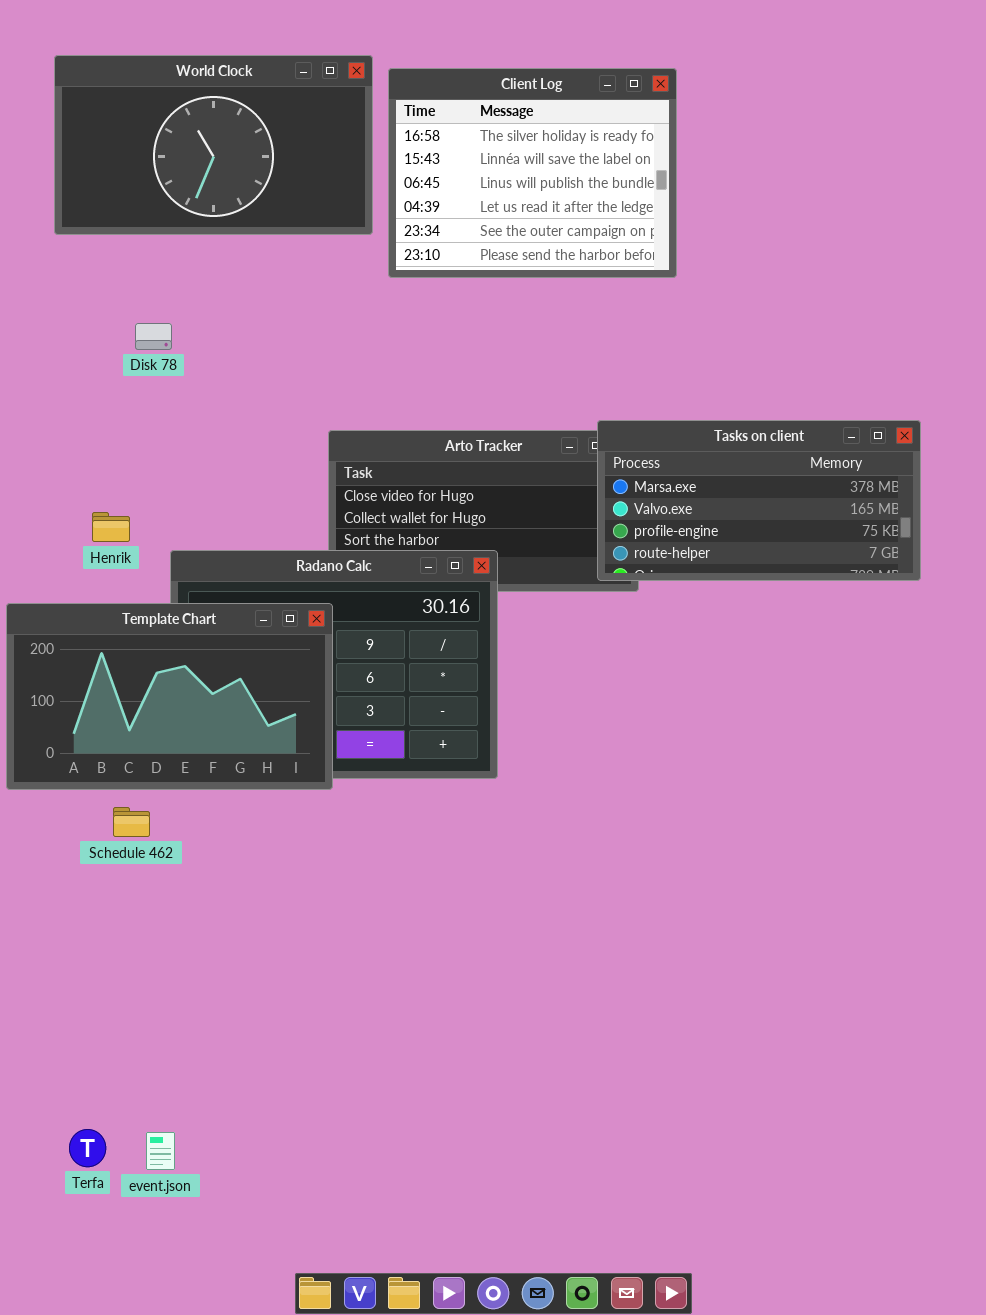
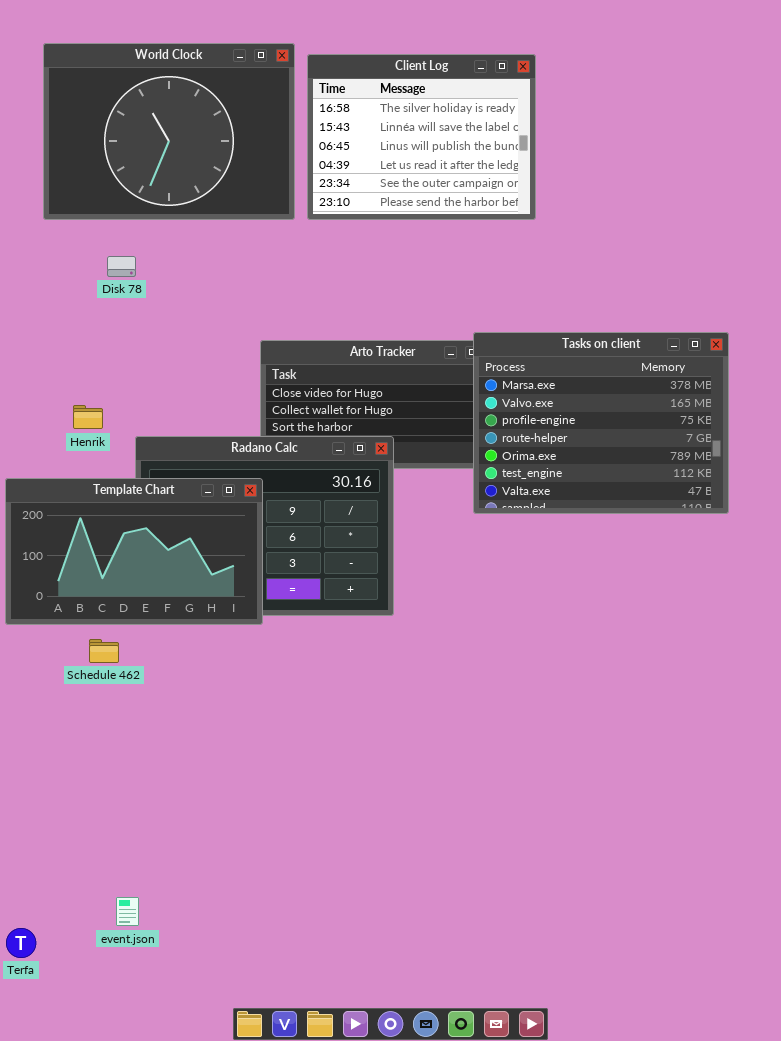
World Clock: [54,55,373,235] -> [43,43,295,220], resized
Tasks on client: [597,420,921,581] -> [473,332,729,514], resized
Terfa: [69,1129,106,1167] -> [6,928,36,958], moved

